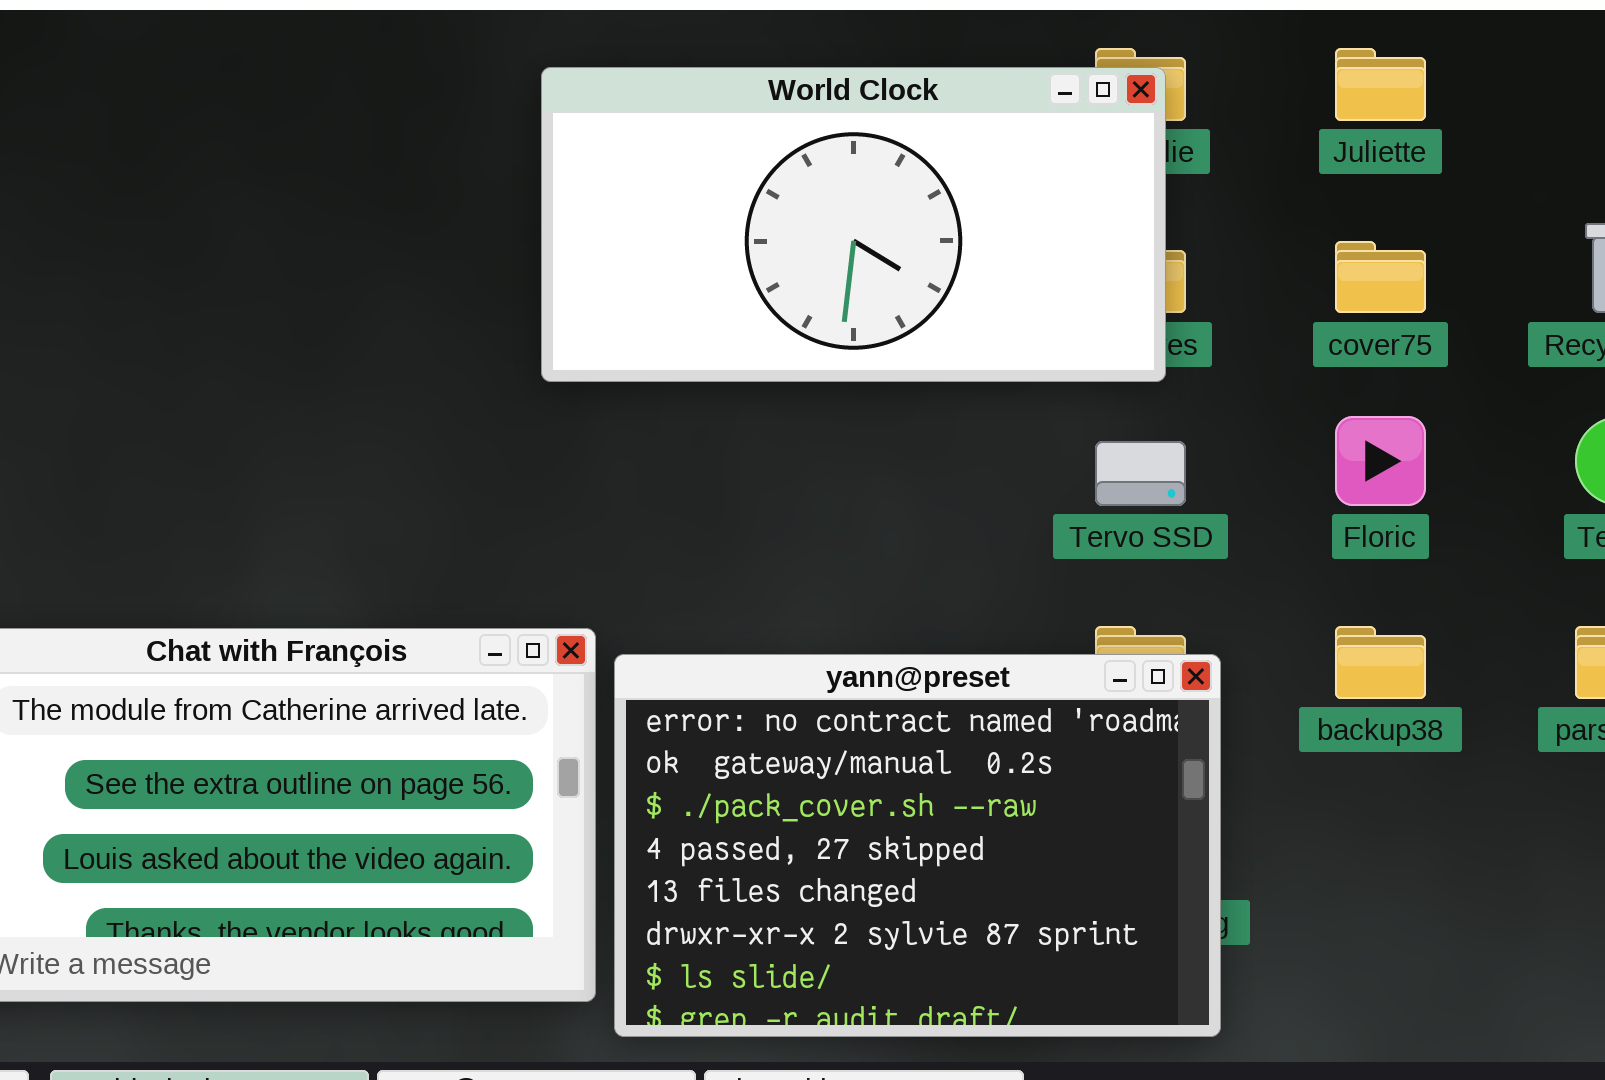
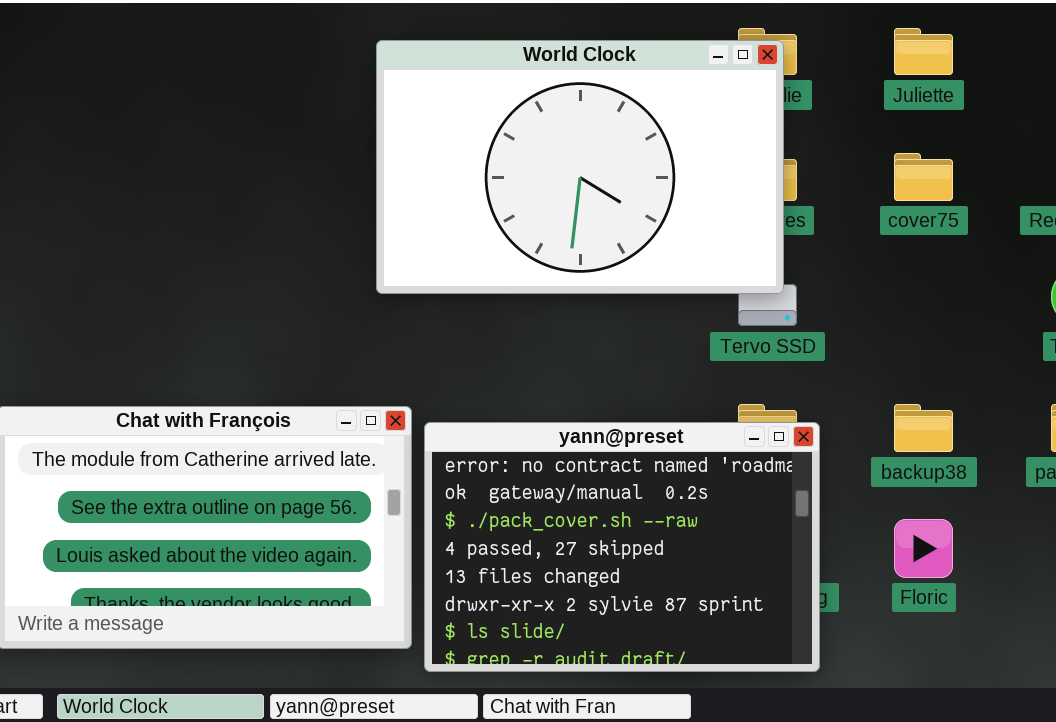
World Clock: [541,67,1166,382] -> [376,40,784,294], resized
Floric: [1335,416,1426,506] -> [894,519,953,578], moved

